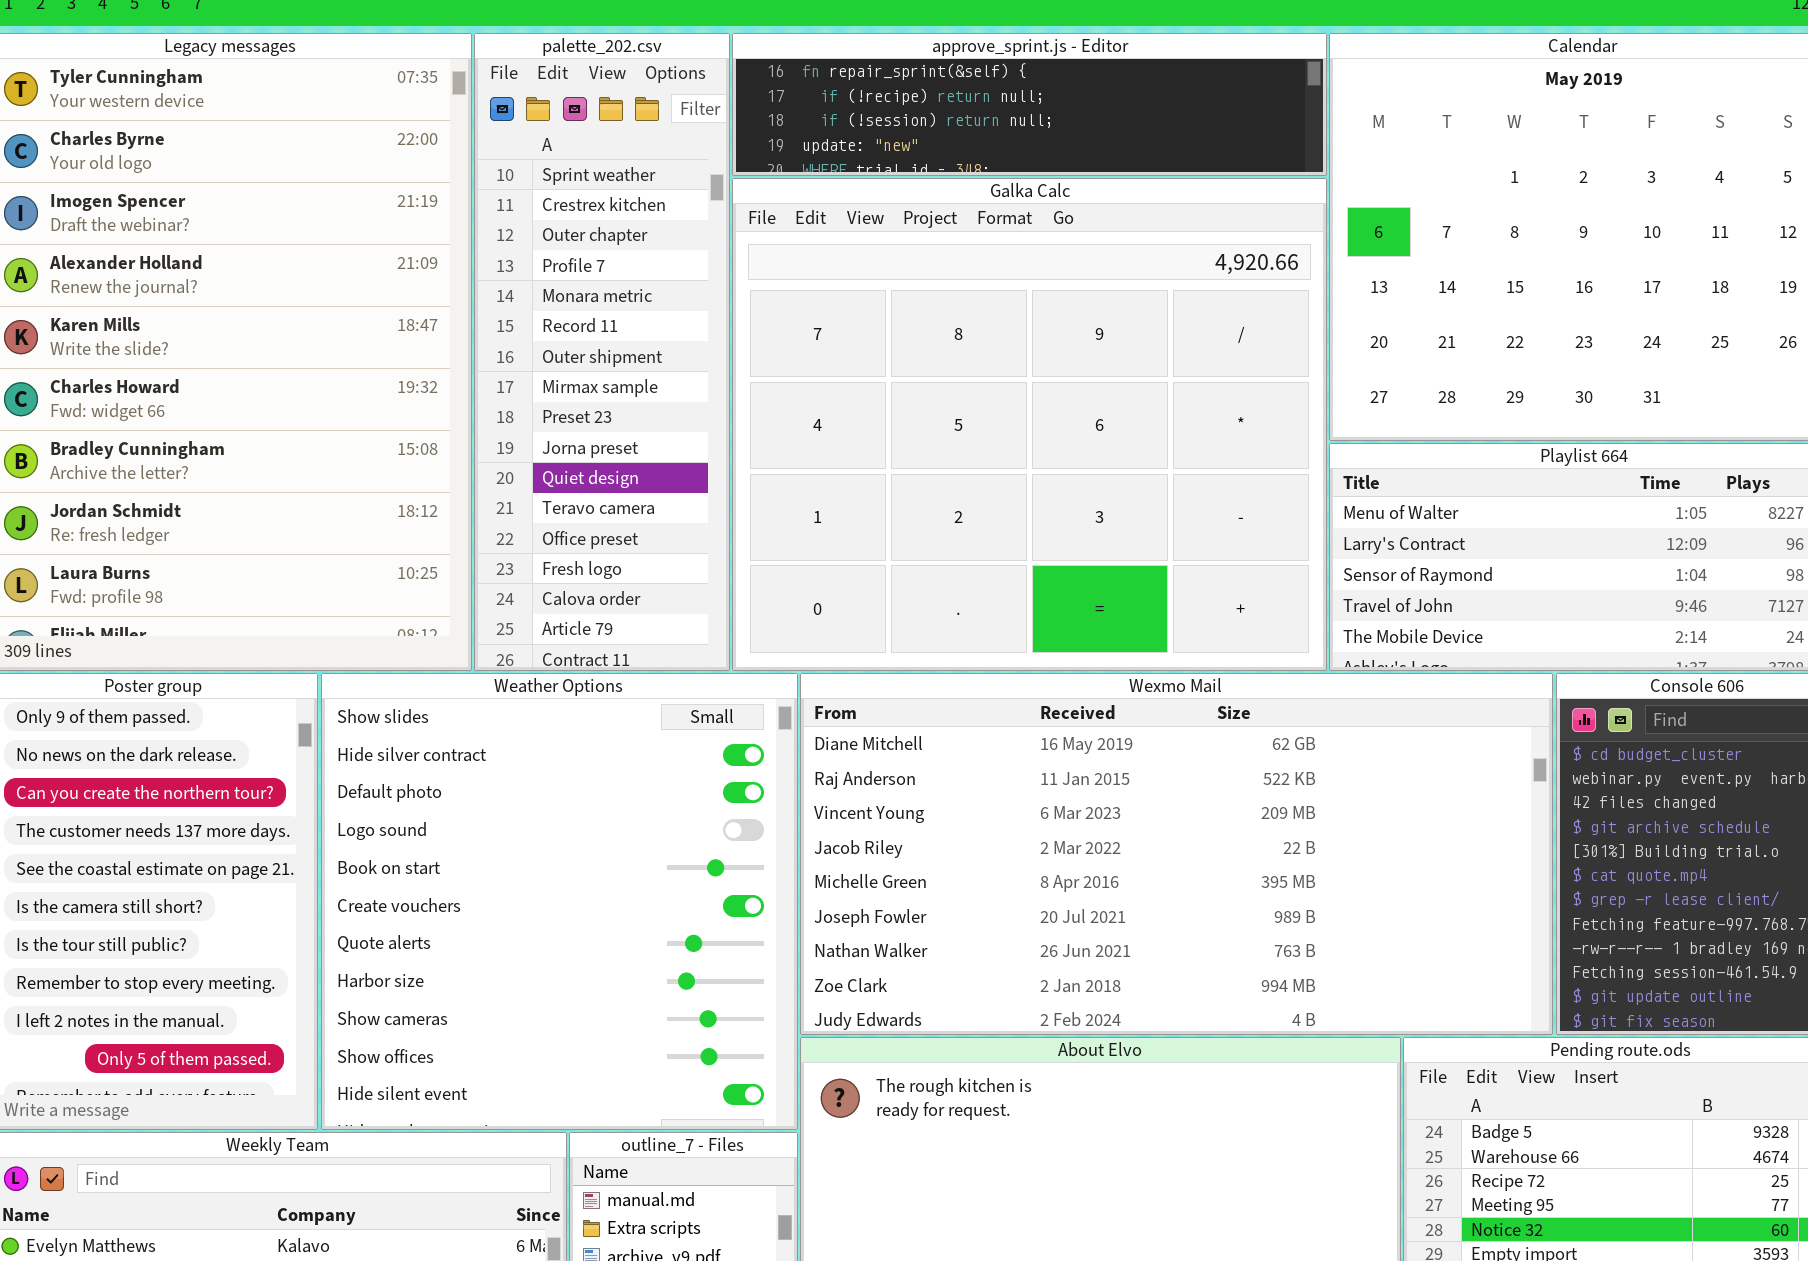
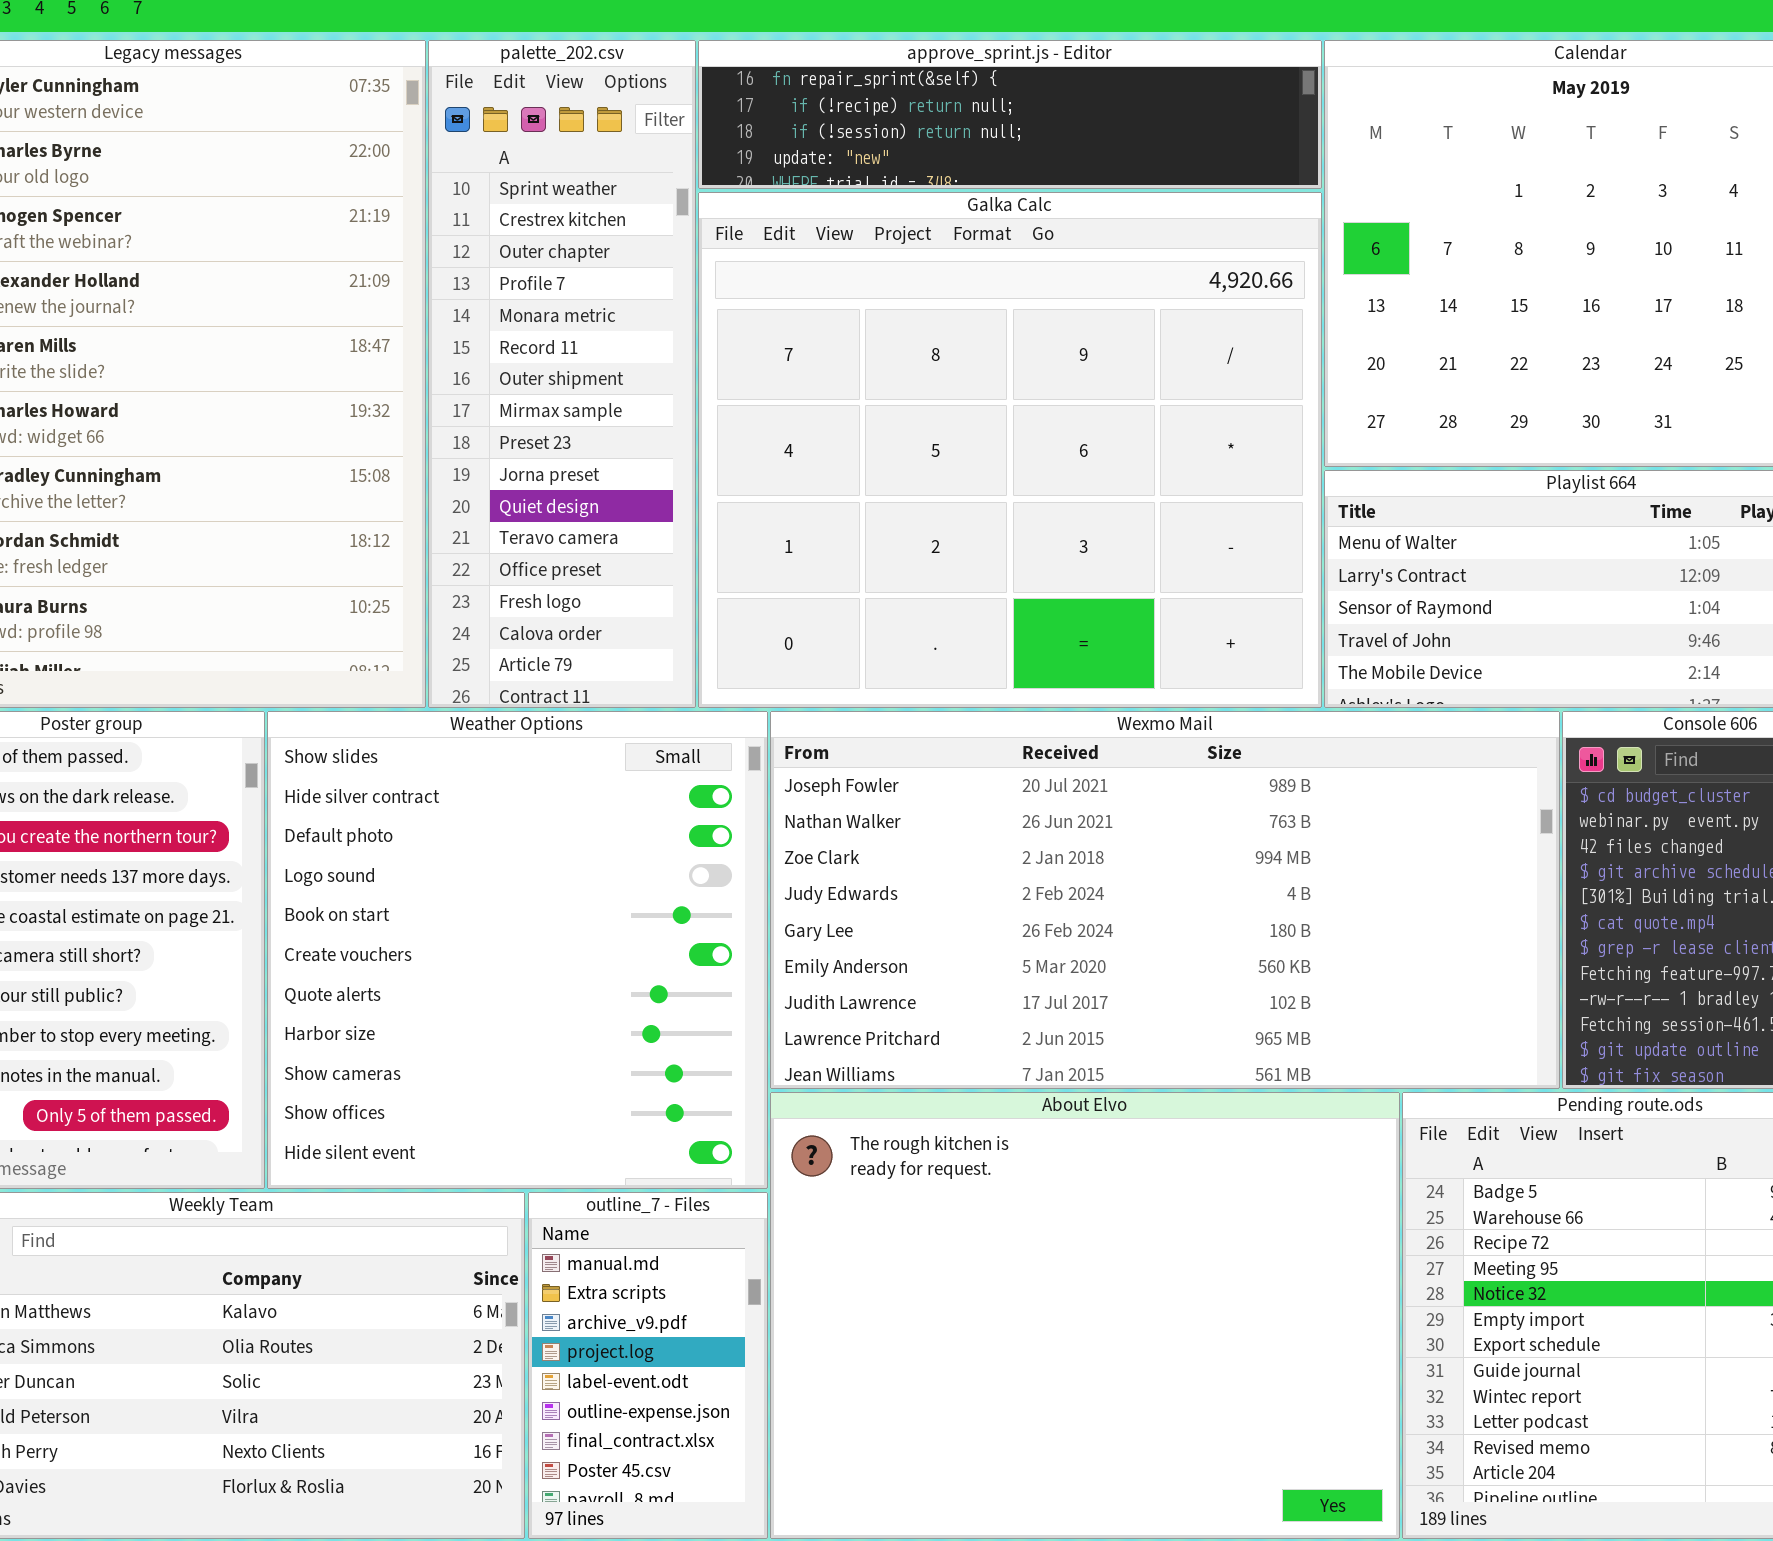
Wexmo Mail: [800,673,1553,1035] -> [770,711,1560,1089], scrolled down 5 rows

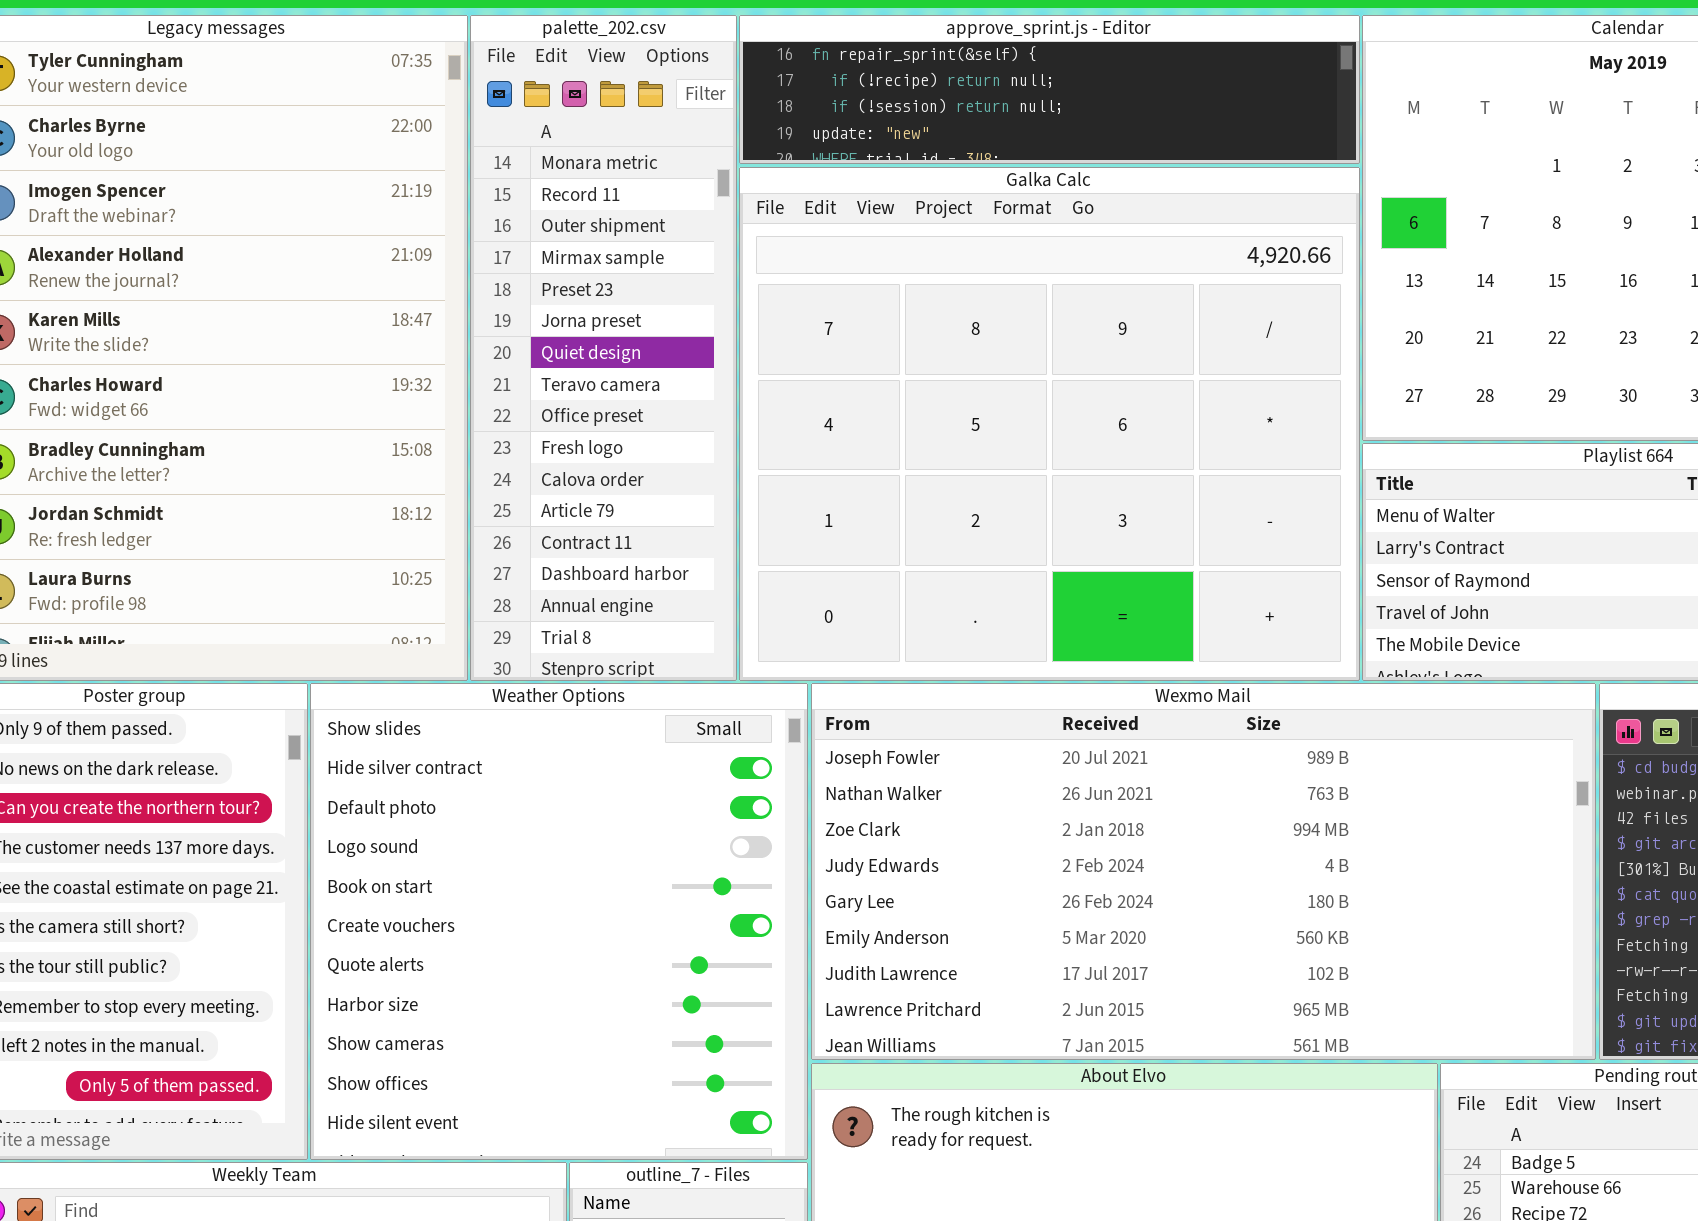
palette_202.csv: [428,40,696,708] -> [470,15,737,681], scrolled down 4 rows

